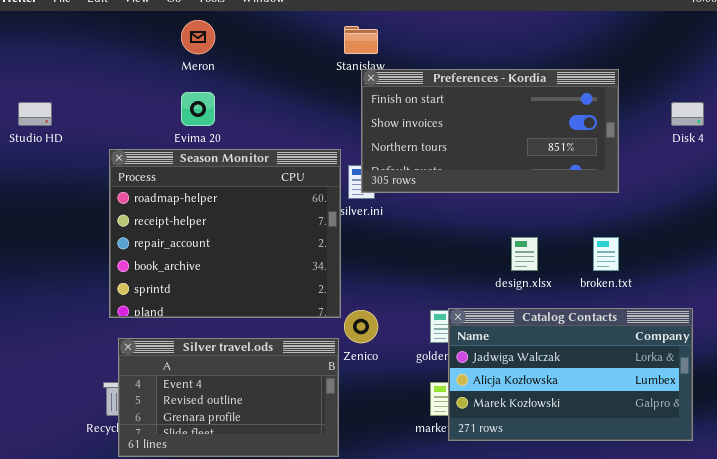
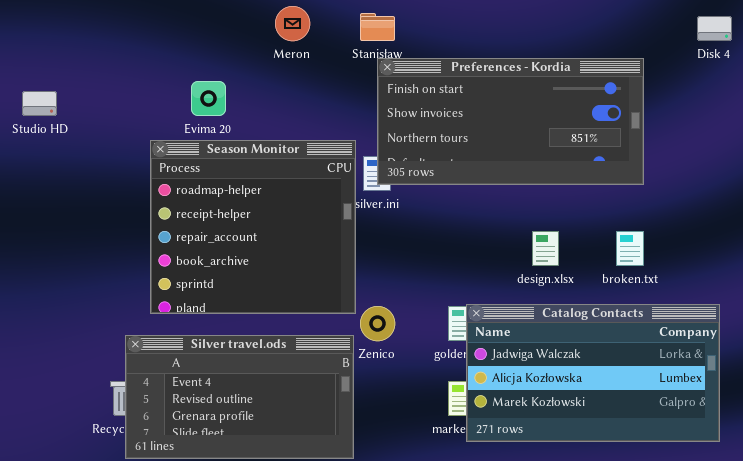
Meron: [181,20,215,54] -> [275,6,310,41], moved
Disk 4: [671,102,704,126] -> [697,16,732,41], moved
Season Monitor: [109,149,341,318] -> [150,140,356,314], resized

